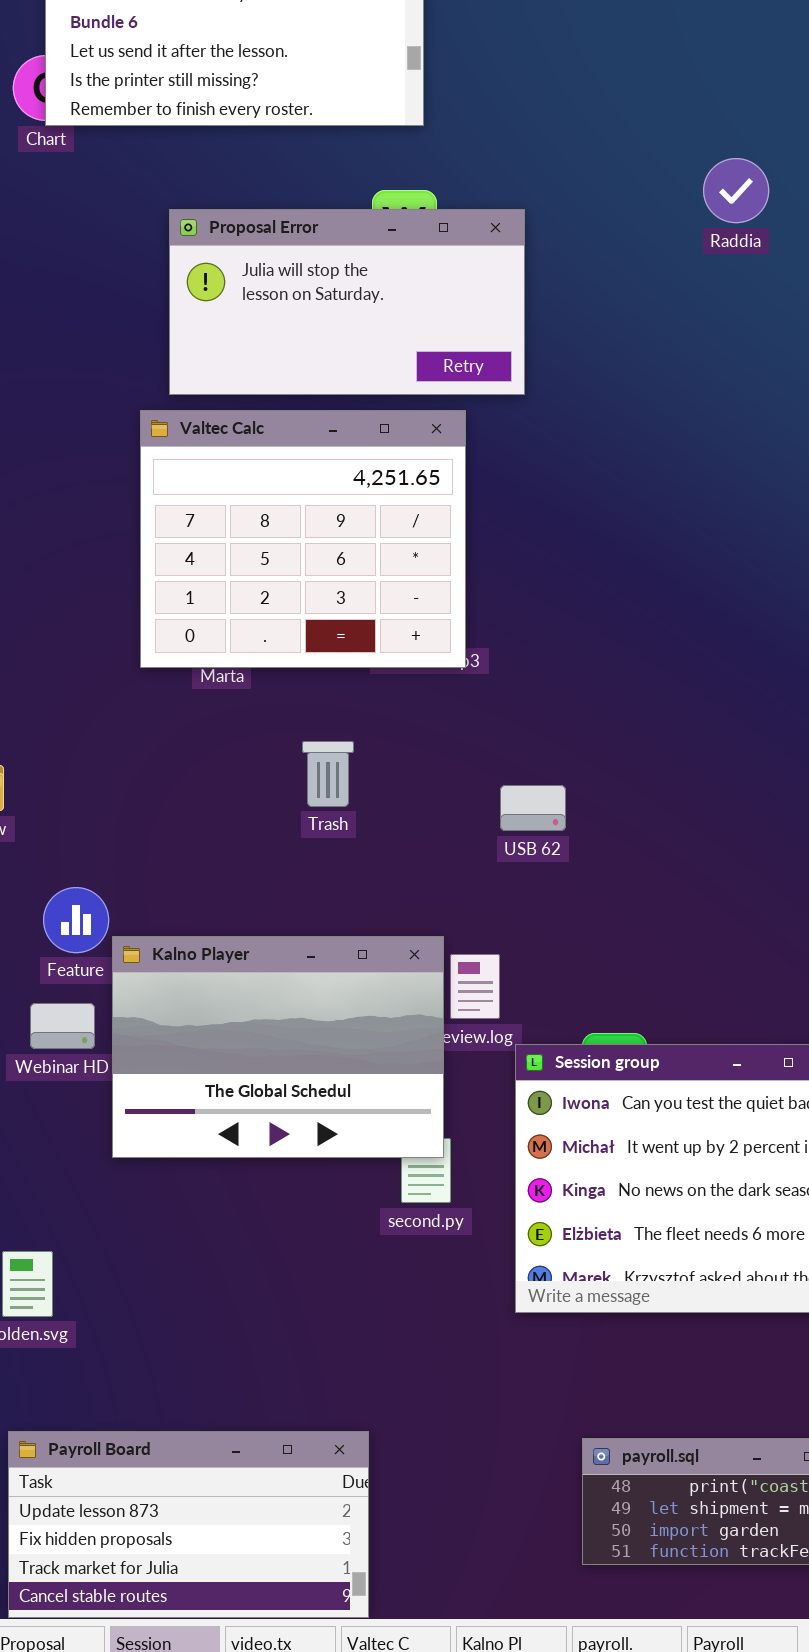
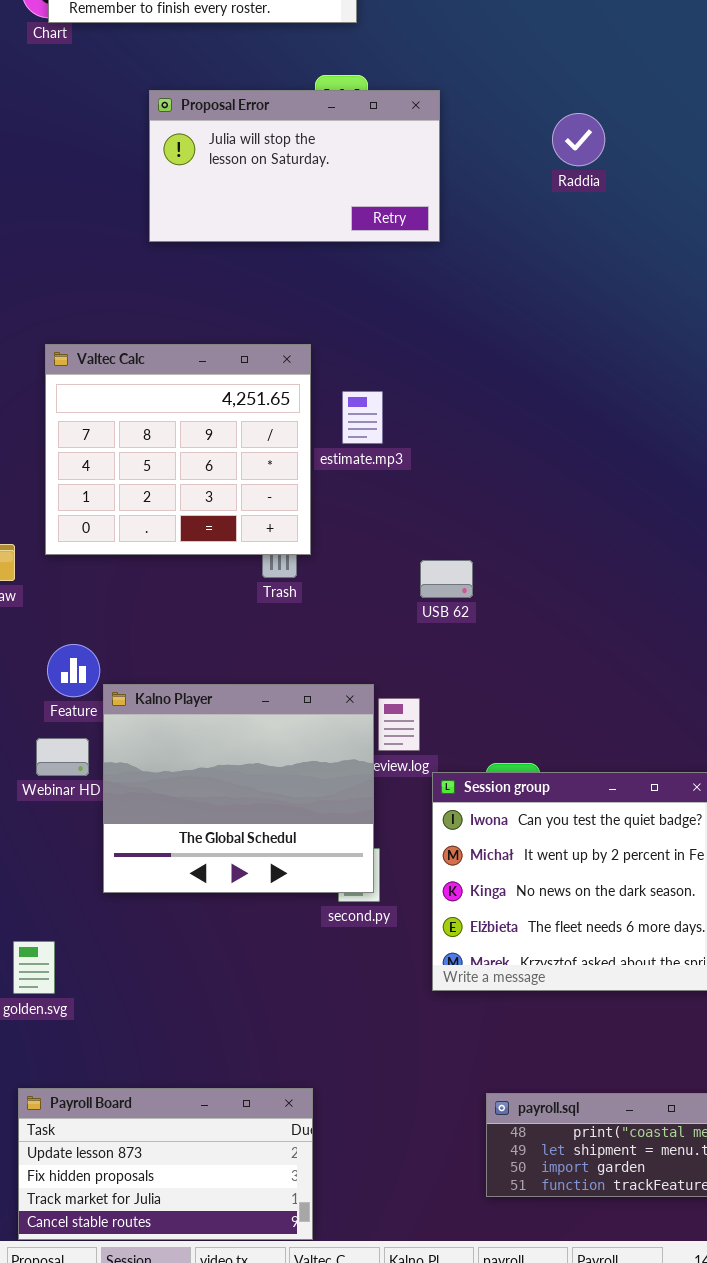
Raddia: [703,158,769,223] -> [552,113,605,166], moved
Valtec Calc: [140,410,466,668] -> [45,344,311,555], moved
Kalno Player: [112,936,444,1158] -> [103,684,374,893], resized

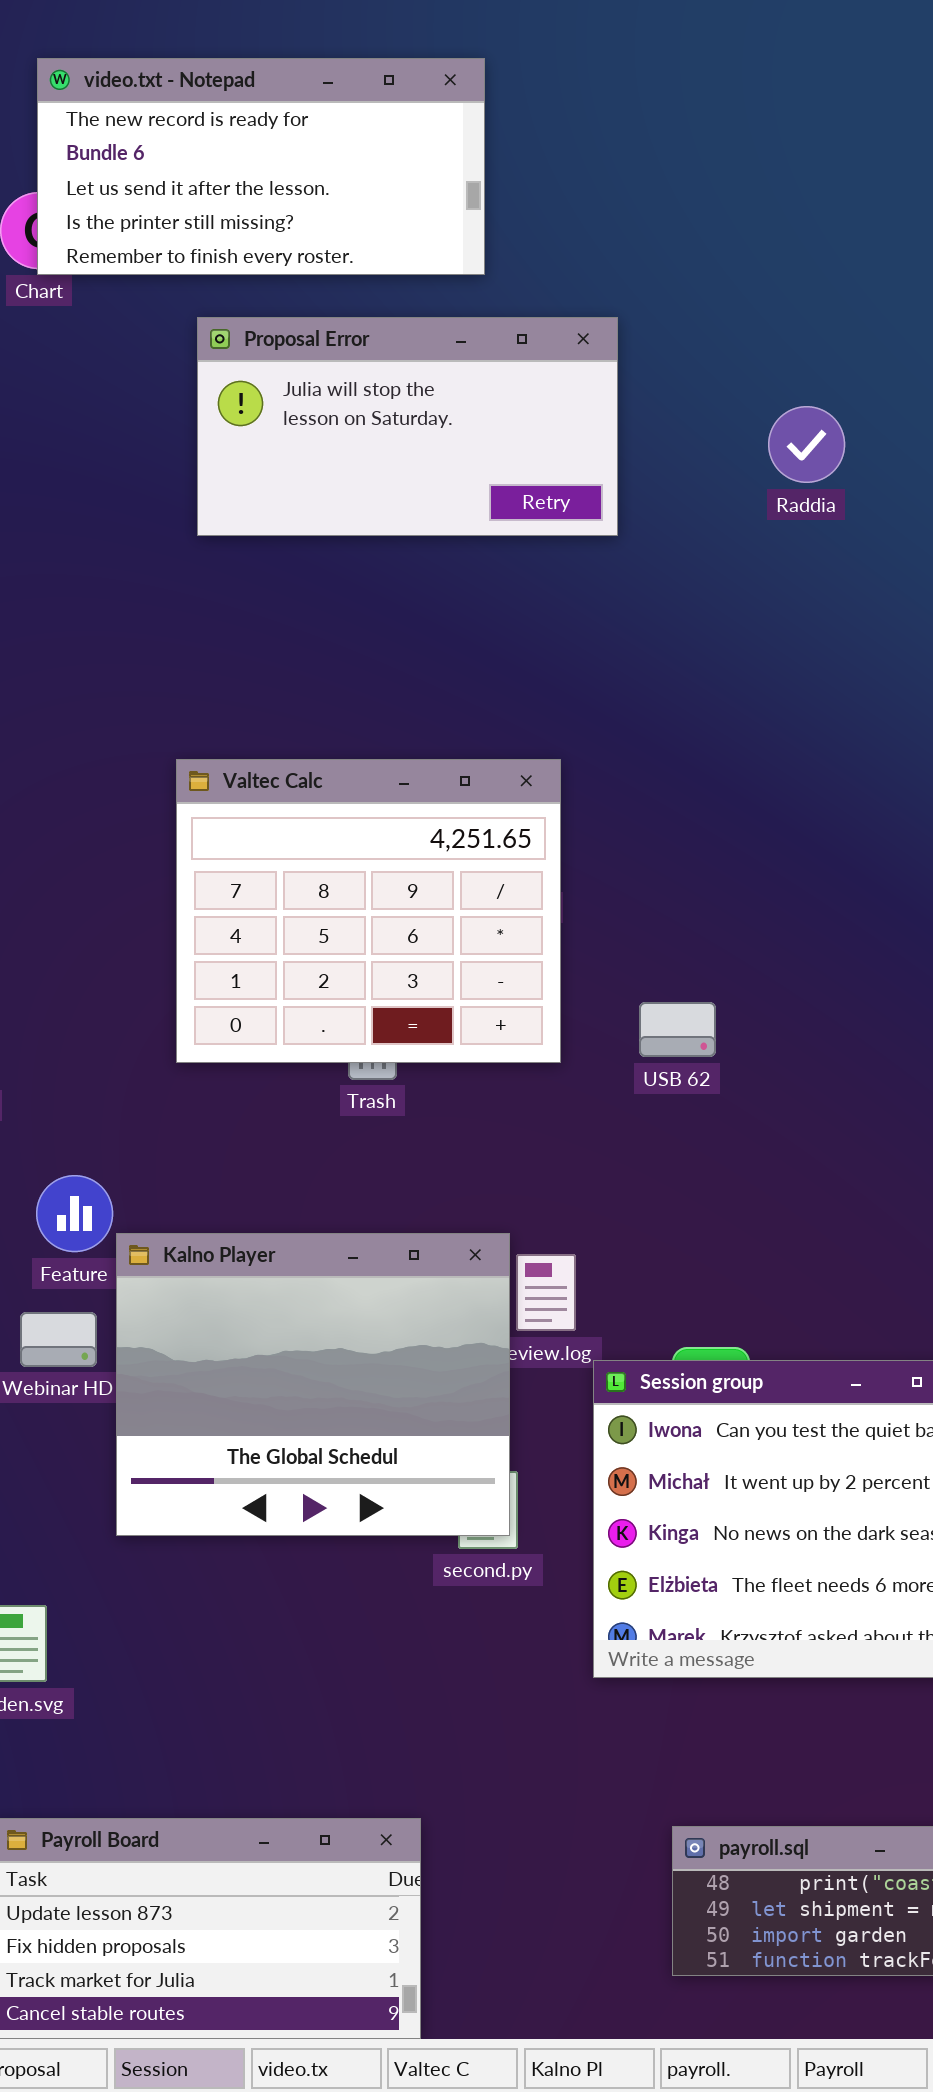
Proposal Error: [149,90,440,242] -> [197,317,618,536], moved
Valtec Calc: [45,344,311,555] -> [176,759,561,1063], moved
USB 62: [420,560,473,598] -> [639,1002,716,1057], moved

